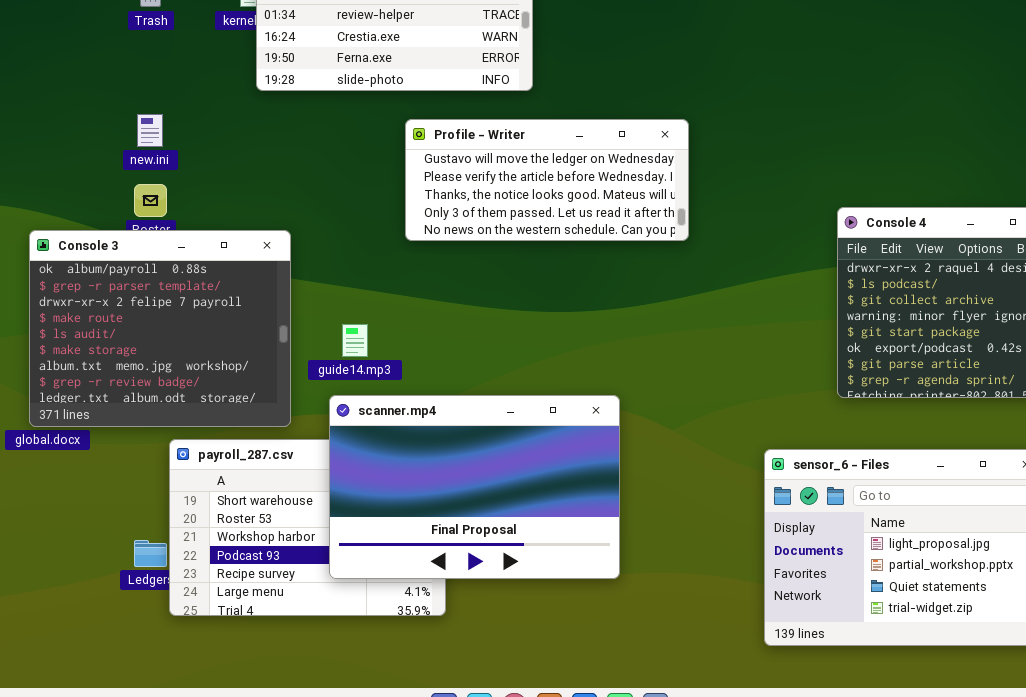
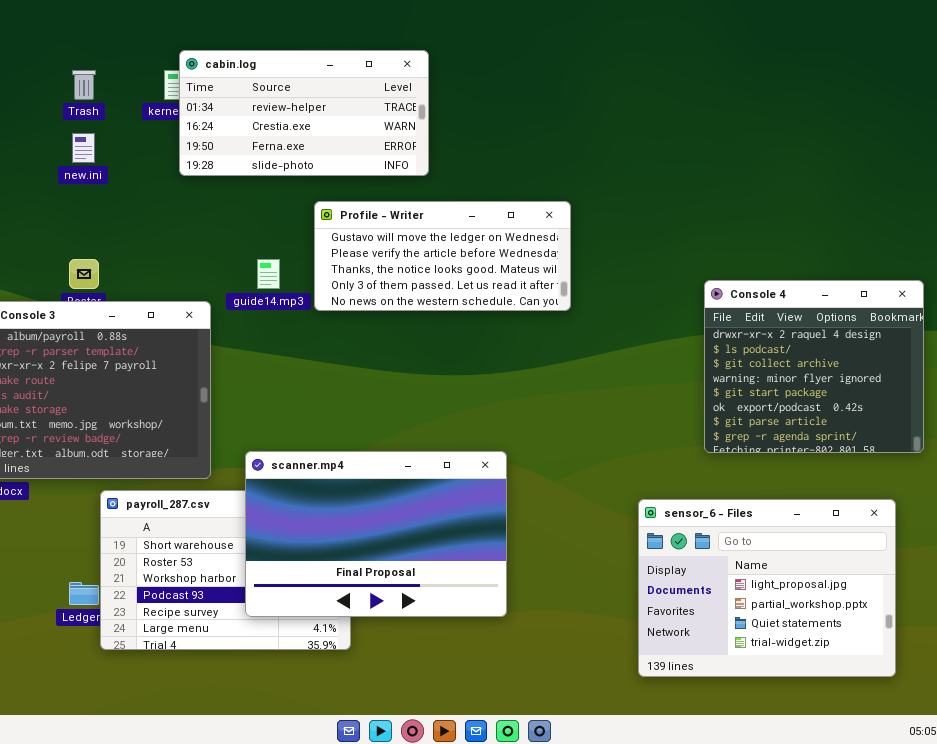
new.ini: [137,114,163,147] -> [72,133,95,163], moved
guide14.mp3: [342,324,368,357] -> [257,259,280,289], moved

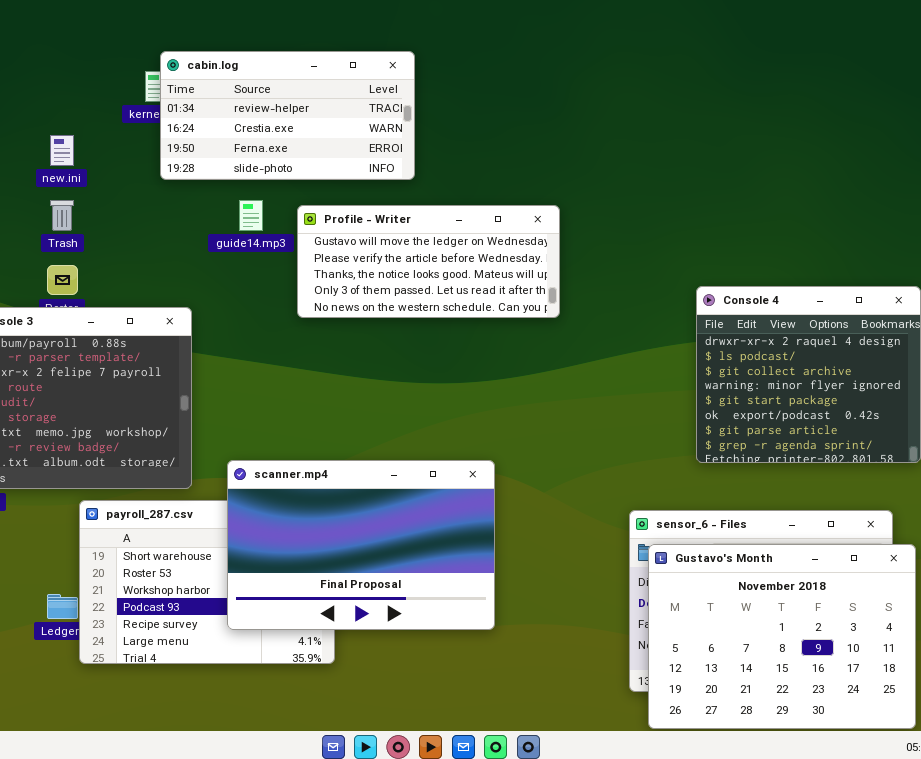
Trash: [72,70,96,100] -> [50,200,74,231], moved
guide14.mp3: [257,259,280,289] -> [239,200,263,231], moved
Gustavo's Month: none -> [648,544,916,729], opened

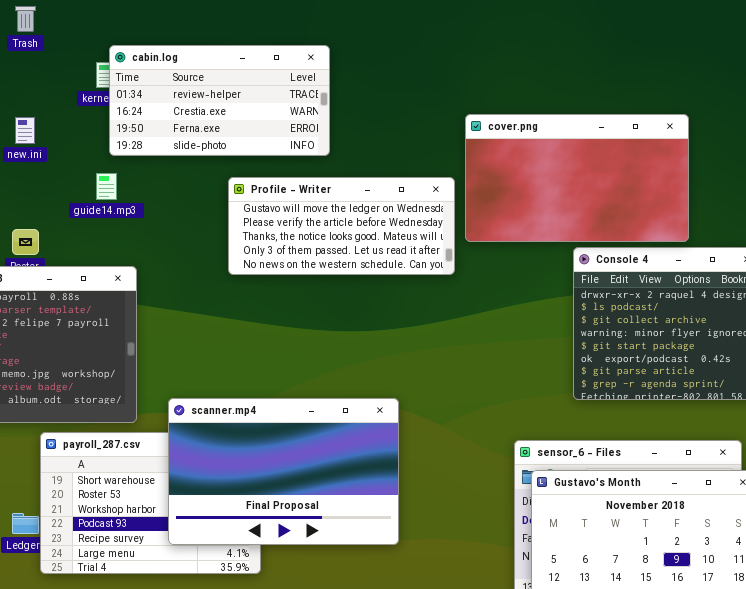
cover.png: none -> [465,114,689,242], opened
Trash: [50,200,74,231] -> [15,6,36,32], moved
guide14.mp3: [239,200,263,231] -> [96,173,117,200], moved

